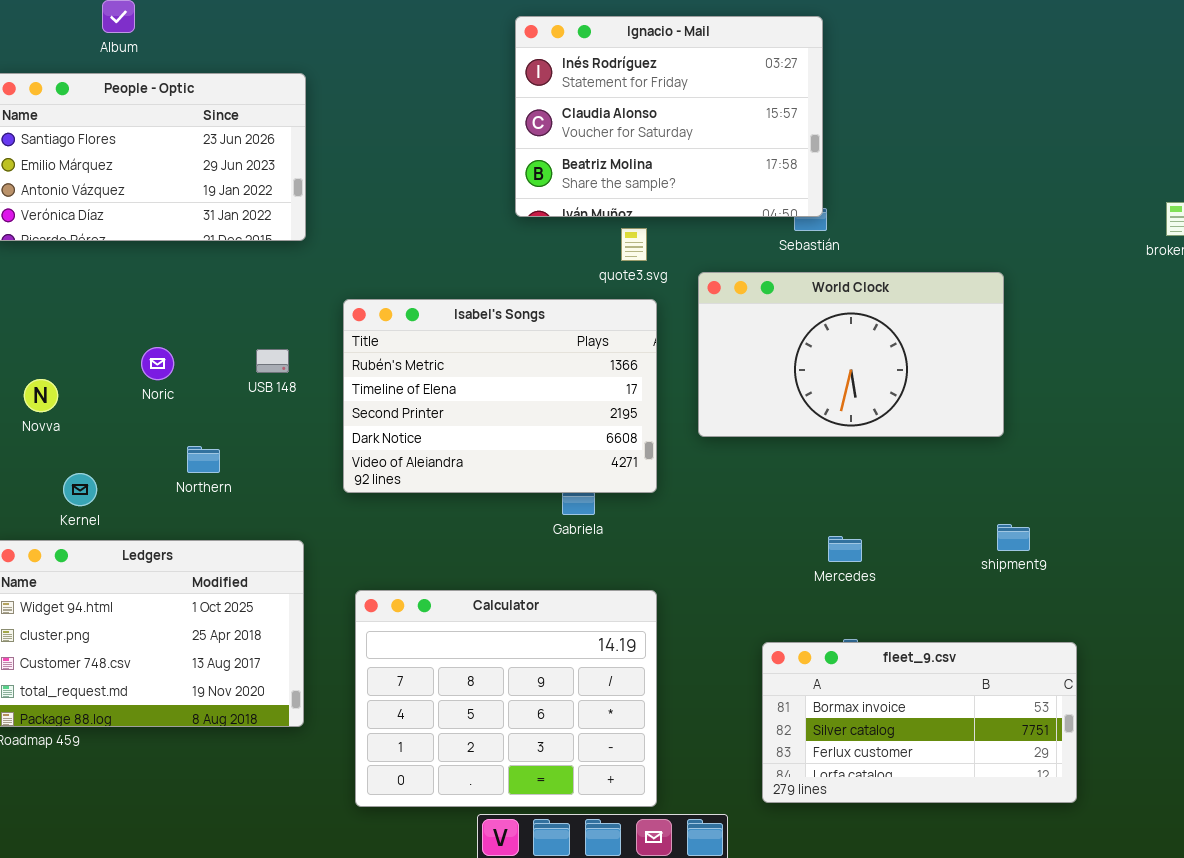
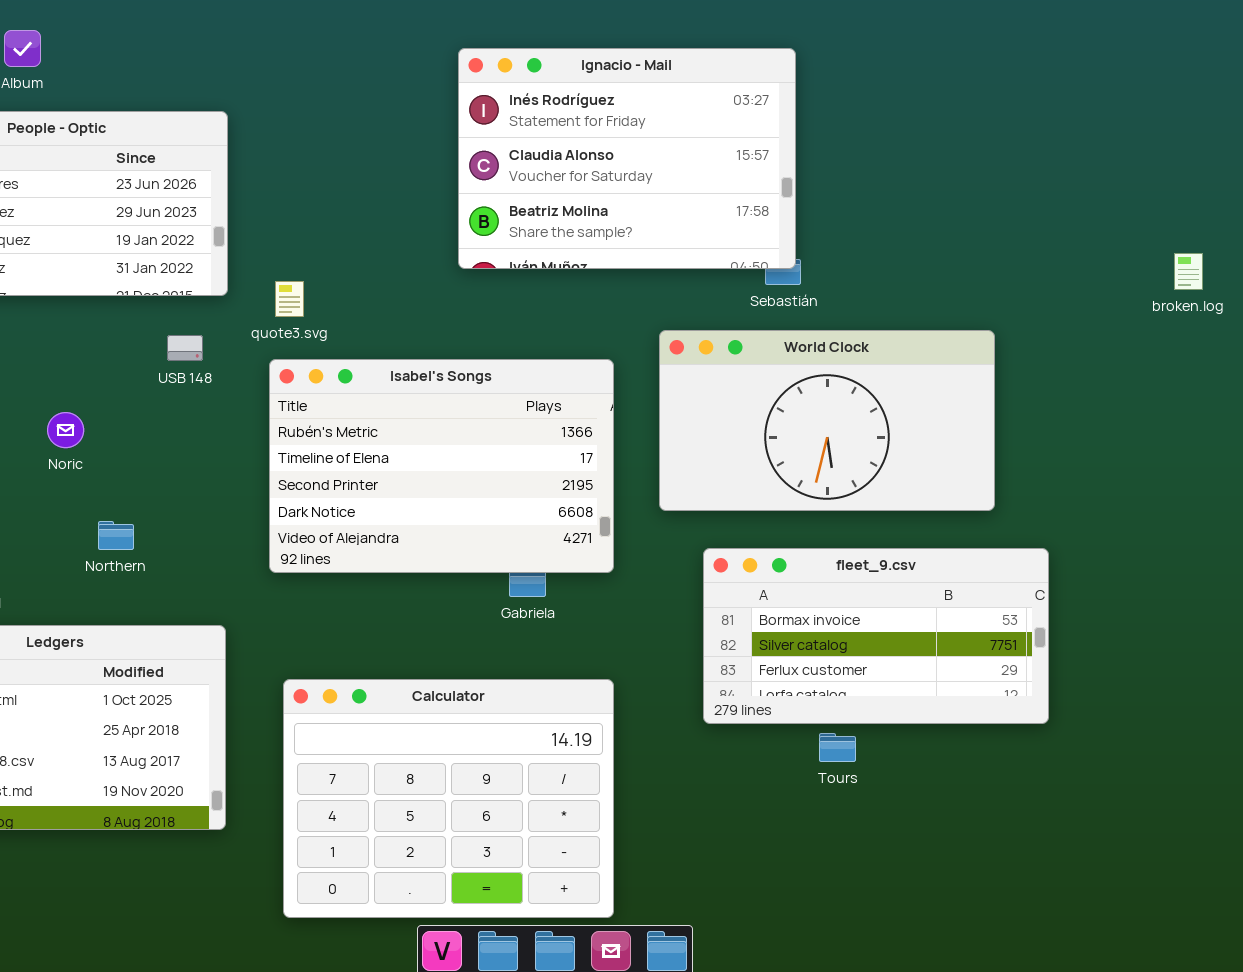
quote3.svg: [621,228,647,261] -> [275,281,304,317], moved
USB 148: [256,349,289,373] -> [167,335,203,361], moved
fleet_9.csv: [762,642,1077,803] -> [703,548,1049,724], moved

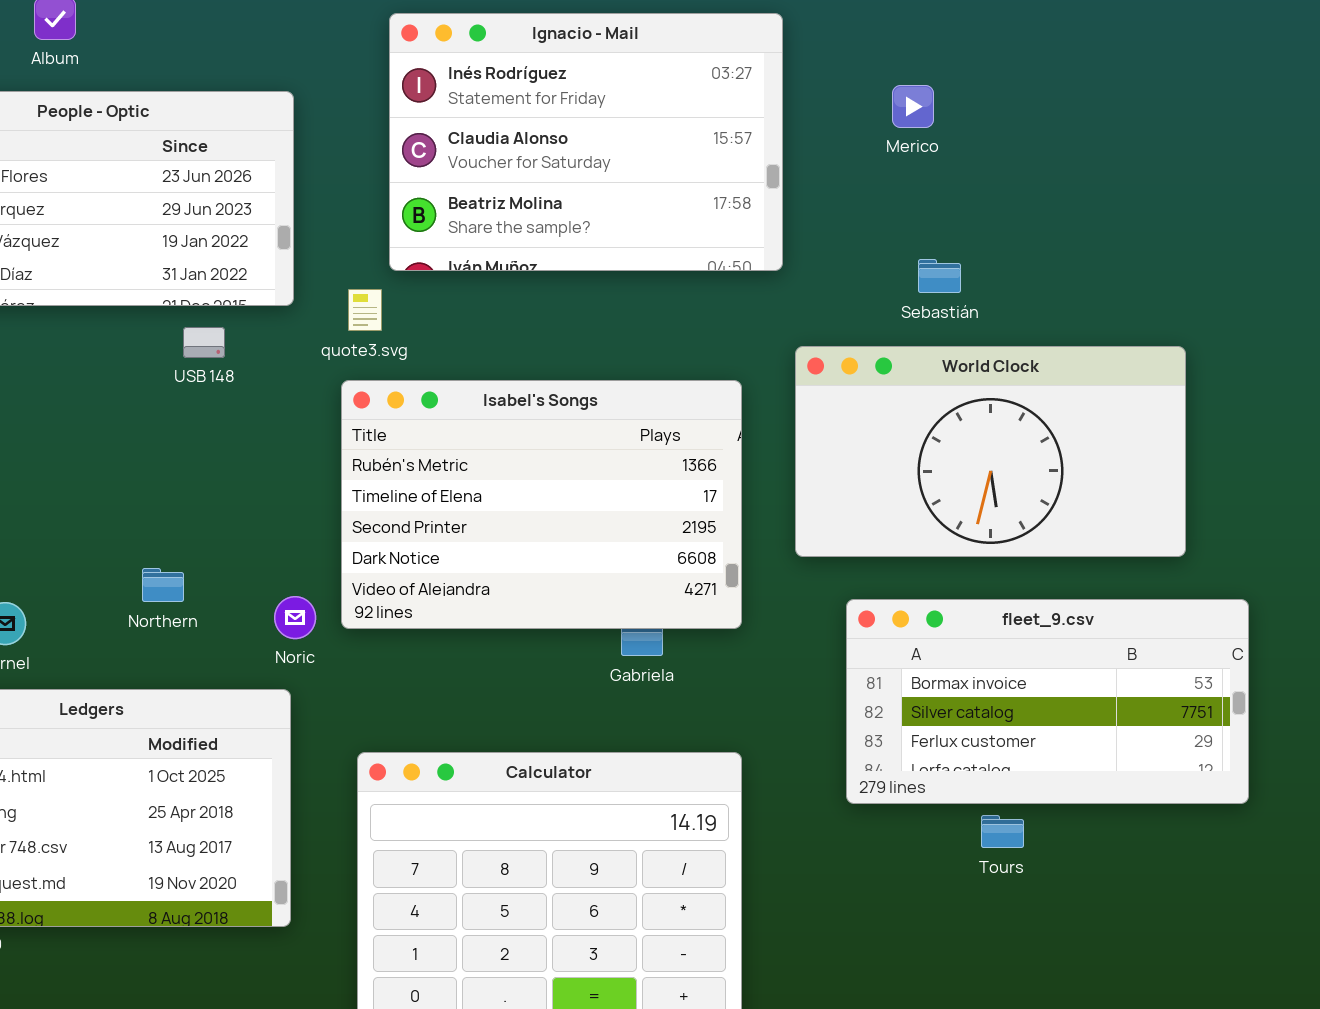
Ignacio - Mail: [458,48,796,269] -> [389,13,783,271], moved
USB 148: [167,335,203,361] -> [183,327,225,358], moved
Noric: [47,412,84,448] -> [274,596,316,639], moved

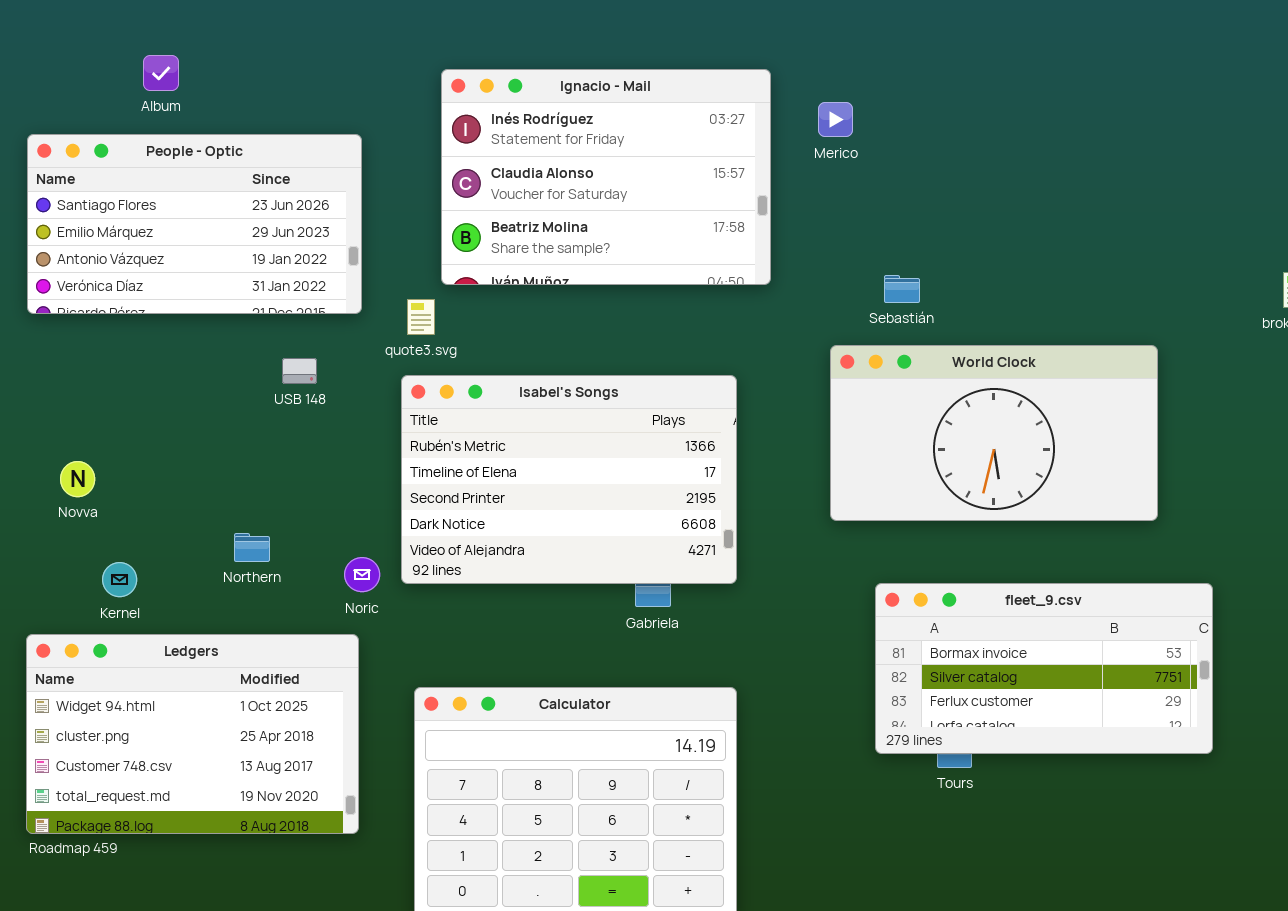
Merico: [892,85,934,128] -> [818,102,853,137], moved
USB 148: [183,327,225,358] -> [282,358,317,384], moved
World Clock: [795,346,1186,557] -> [830,345,1158,521], moved
fleet_9.csv: [846,599,1249,804] -> [875,583,1213,754], moved

